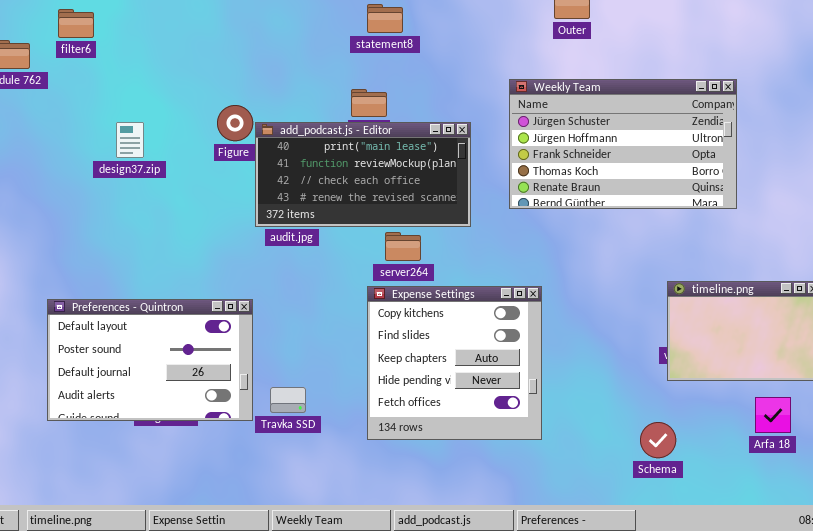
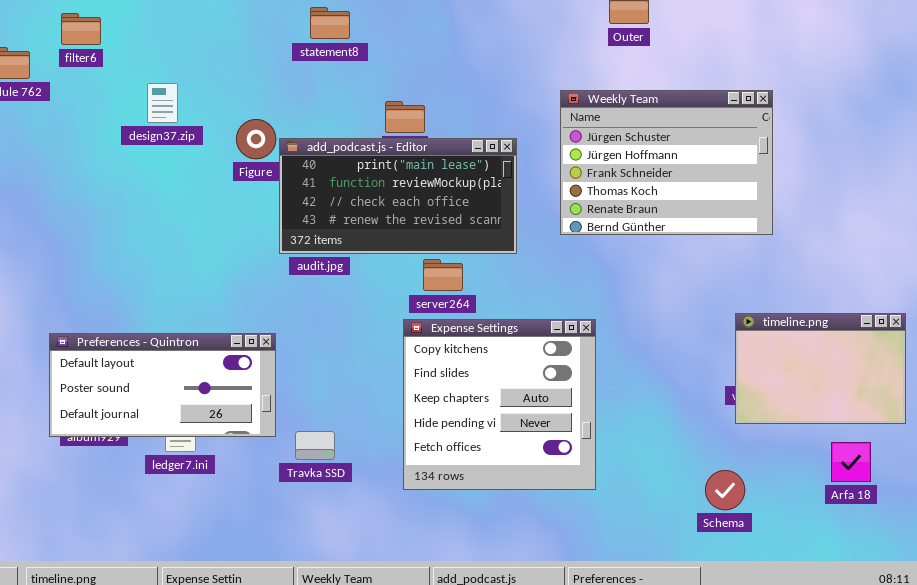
statement8: [367,4,403,33] -> [310,7,350,39], moved
Weekly Team: [509,79,737,209] -> [560,90,773,235], resized
design37.zip: [116,122,144,158] -> [147,83,178,123], moved
Preferences - Quintron: [47,299,253,421] -> [49,333,276,437], resized

